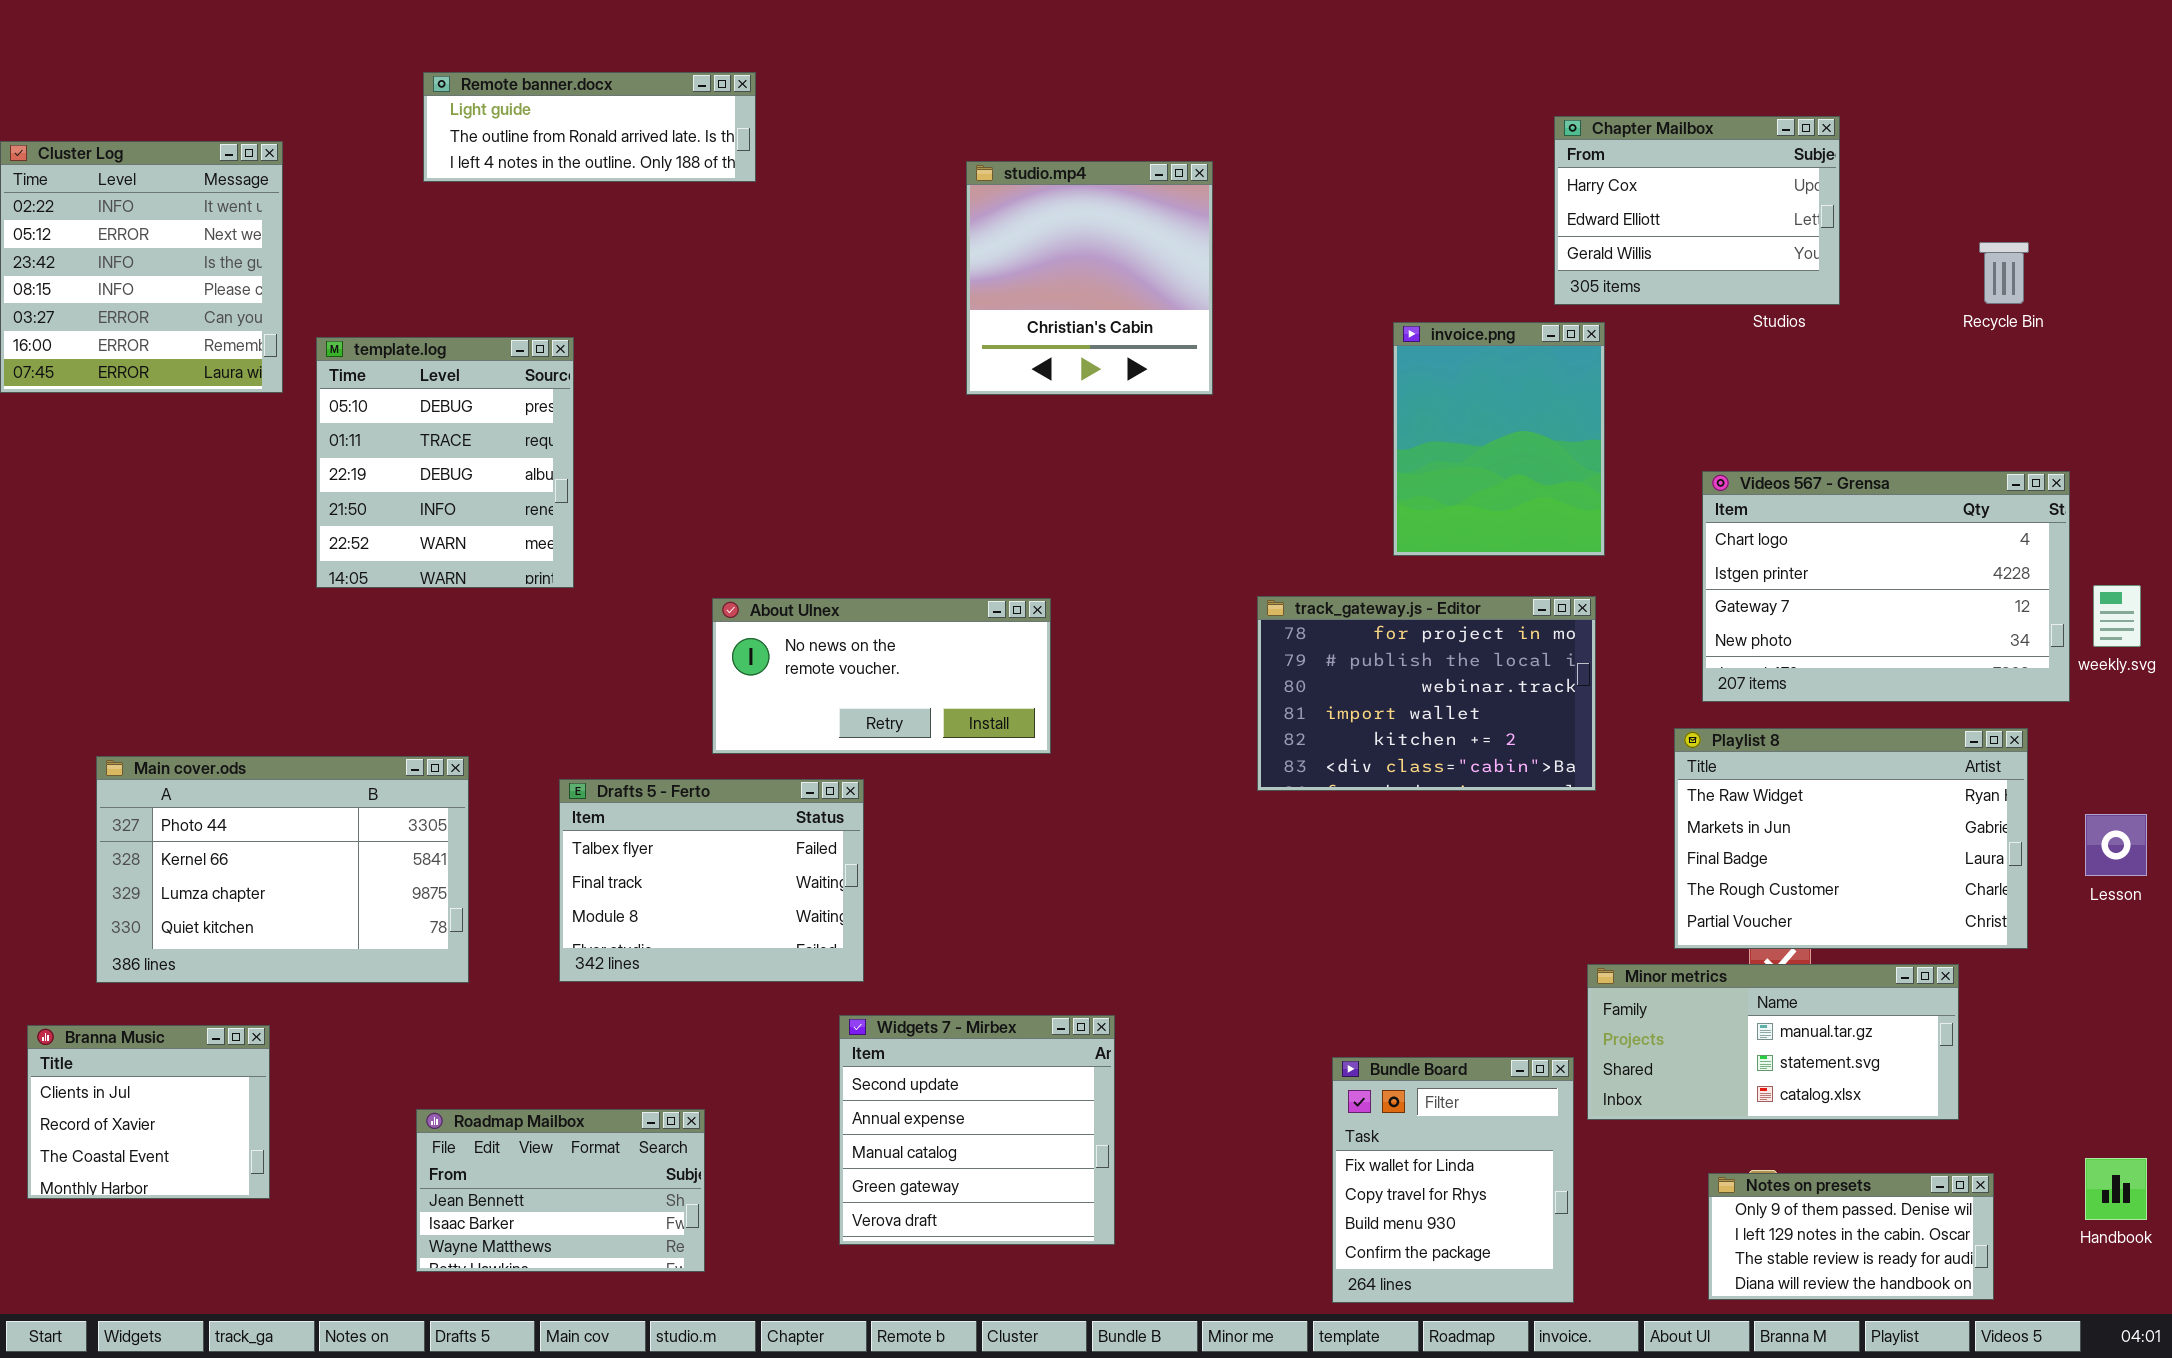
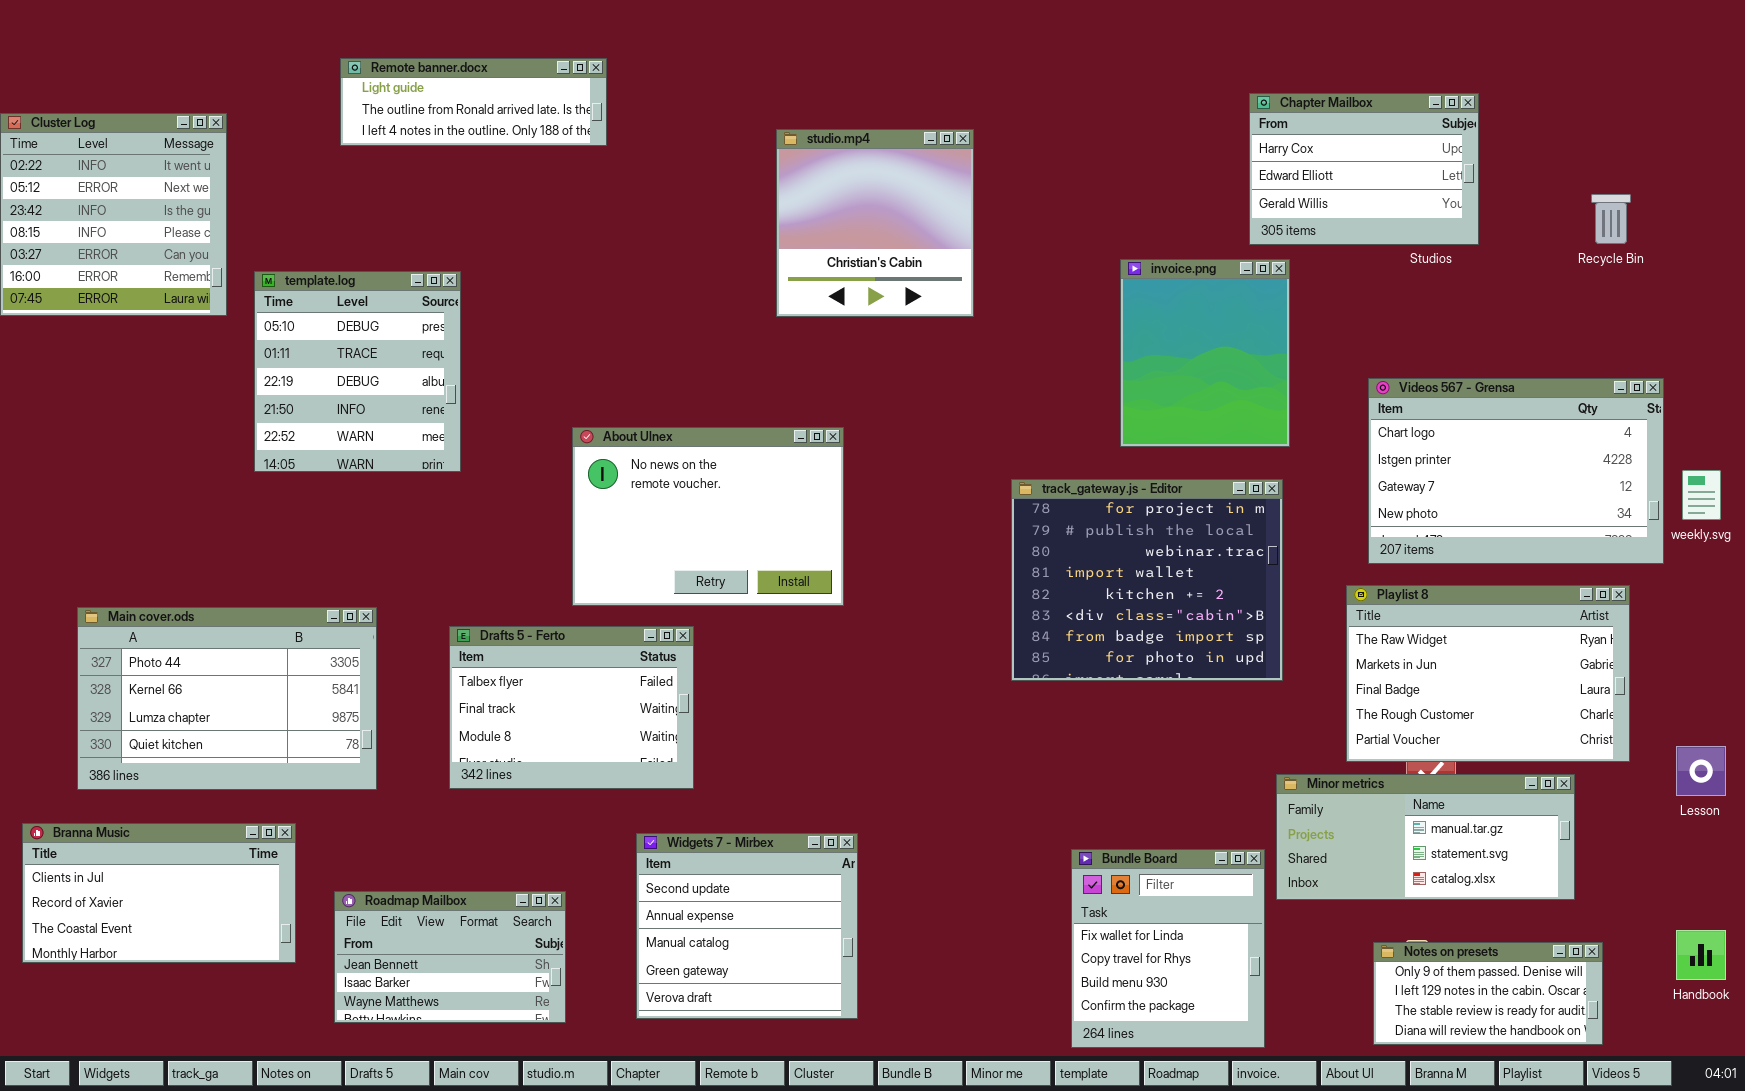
track_gateway.js - Editor: [1257,596,1596,791] -> [1011,479,1283,681], resized
About Ulnex: [712,598,1051,754] -> [572,427,844,606], resized
Lesson: [2085,814,2147,876] -> [1676,746,1726,796], moved
Widgets 7 - Mirbex: [839,1015,1115,1245] -> [636,833,858,1019], moved
Branna Music: [27,1025,270,1199] -> [22,823,296,963], resized

